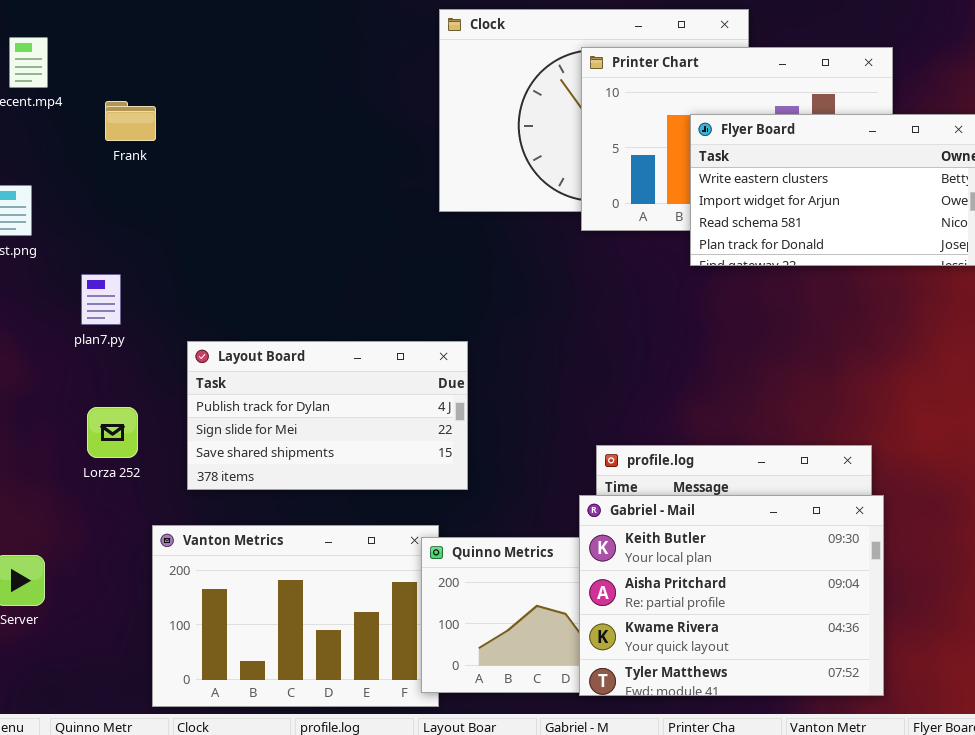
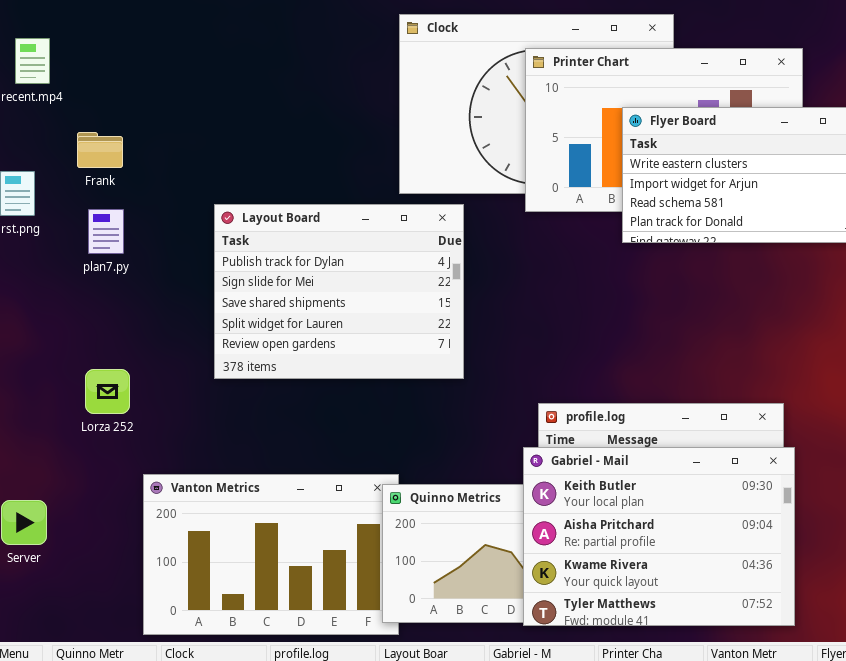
Frank: [105,101,156,141] -> [77,132,123,168], moved
plan7.py: [81,274,121,325] -> [88,209,124,254], moved
Layout Board: [187,341,468,490] -> [214,204,464,379], moved, resized

